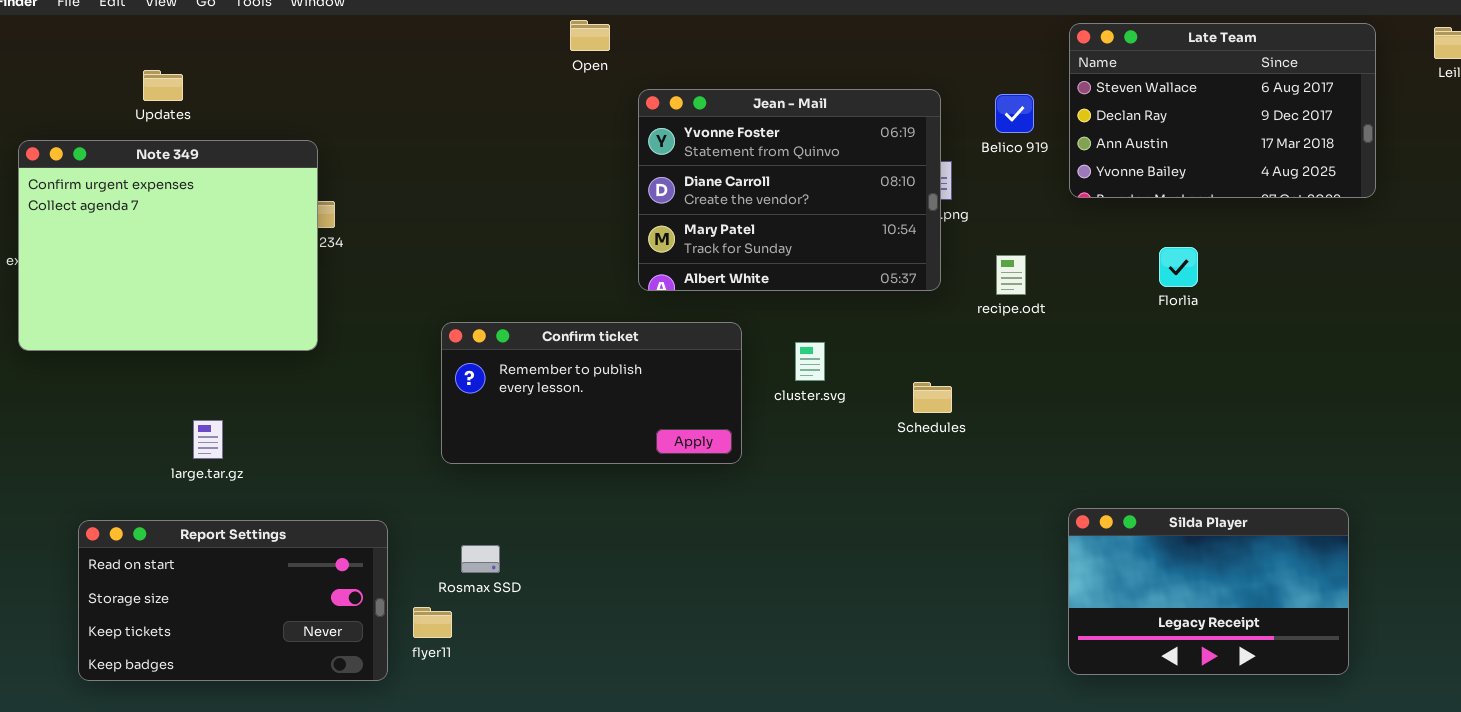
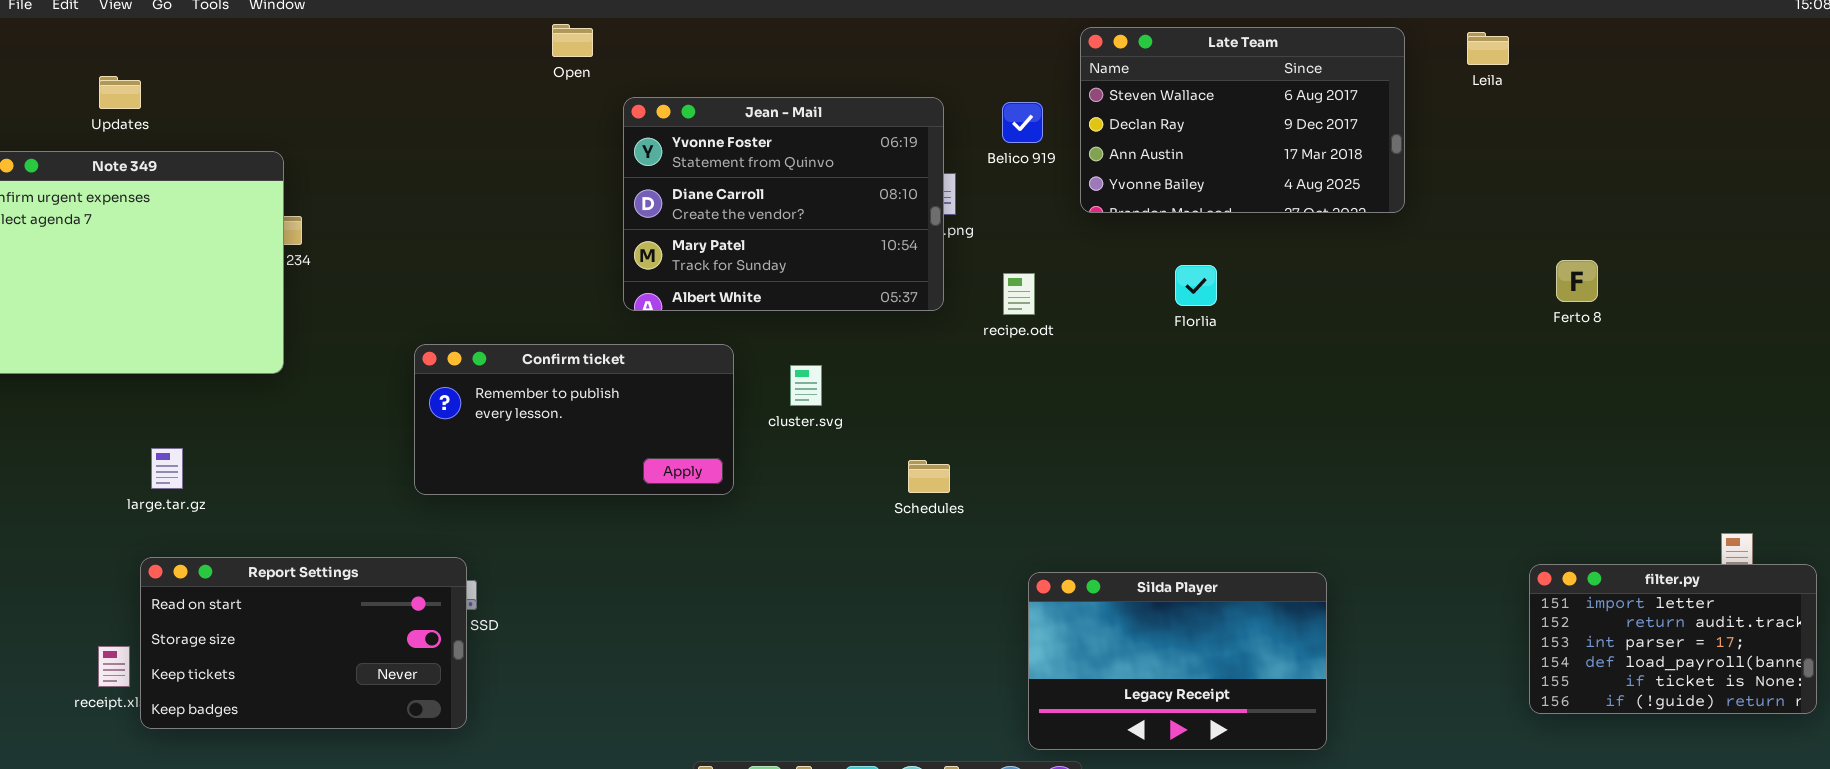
Schedules: [913,382,952,413] -> [908,460,950,493], moved
Silda Player: [1068,508,1349,675] -> [1028,572,1327,750], moved
Report Settings: [78,520,388,681] -> [140,557,467,729], moved

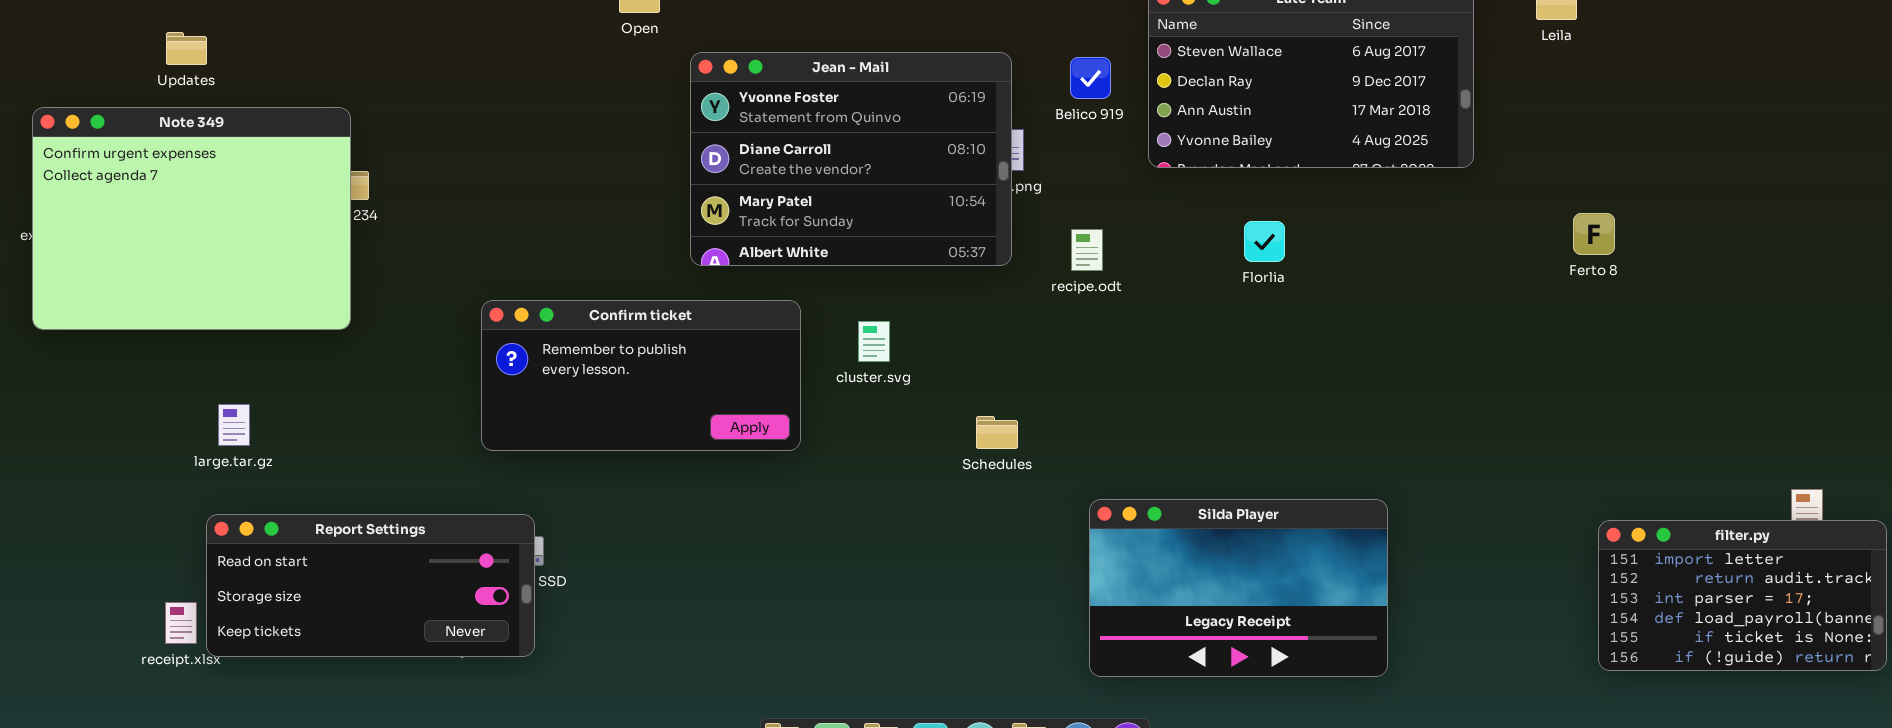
Ferto 8: [1556,260,1598,302] -> [1573,213,1615,255], moved
Report Settings: [140,557,467,729] -> [206,514,535,657], resized
Silda Player: [1028,572,1327,750] -> [1089,499,1388,677], moved

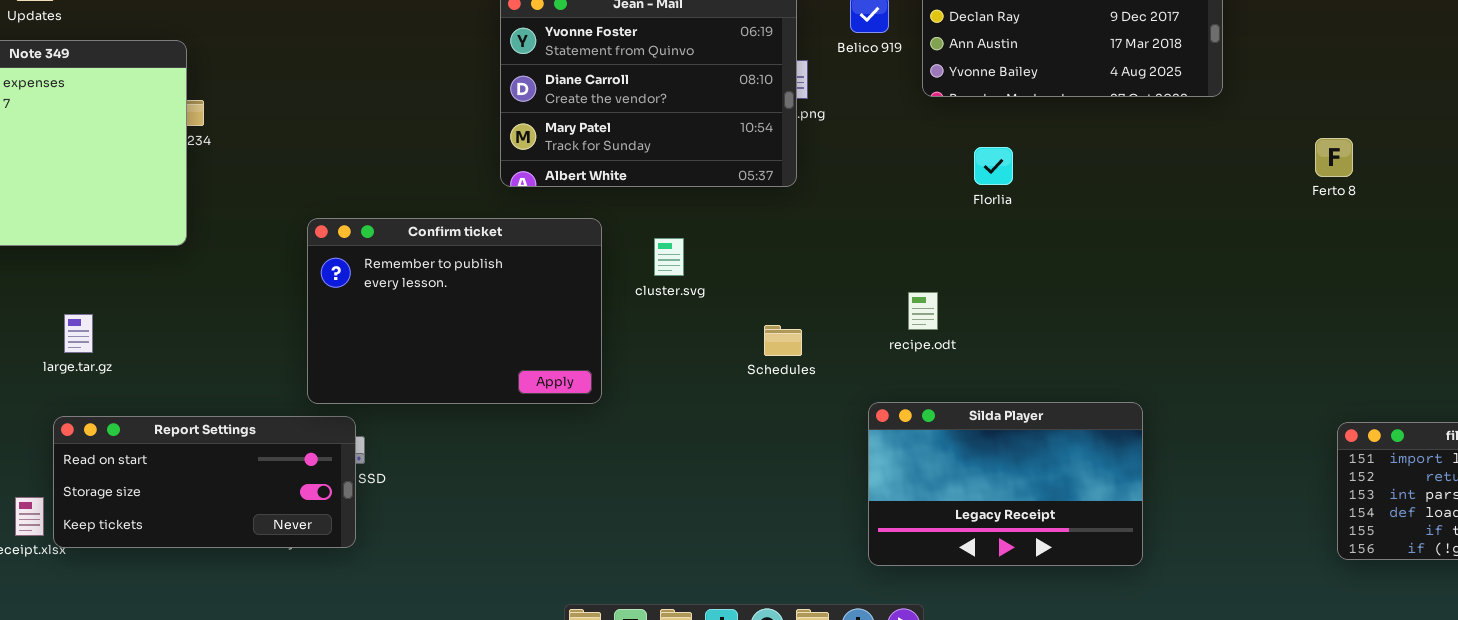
Florlia: [1244,221,1285,262] -> [974,147,1013,185], moved
recipe.odt: [1071,229,1103,271] -> [908,292,938,330], moved
Confirm ticket: [481,300,801,451] -> [307,218,602,404], resized

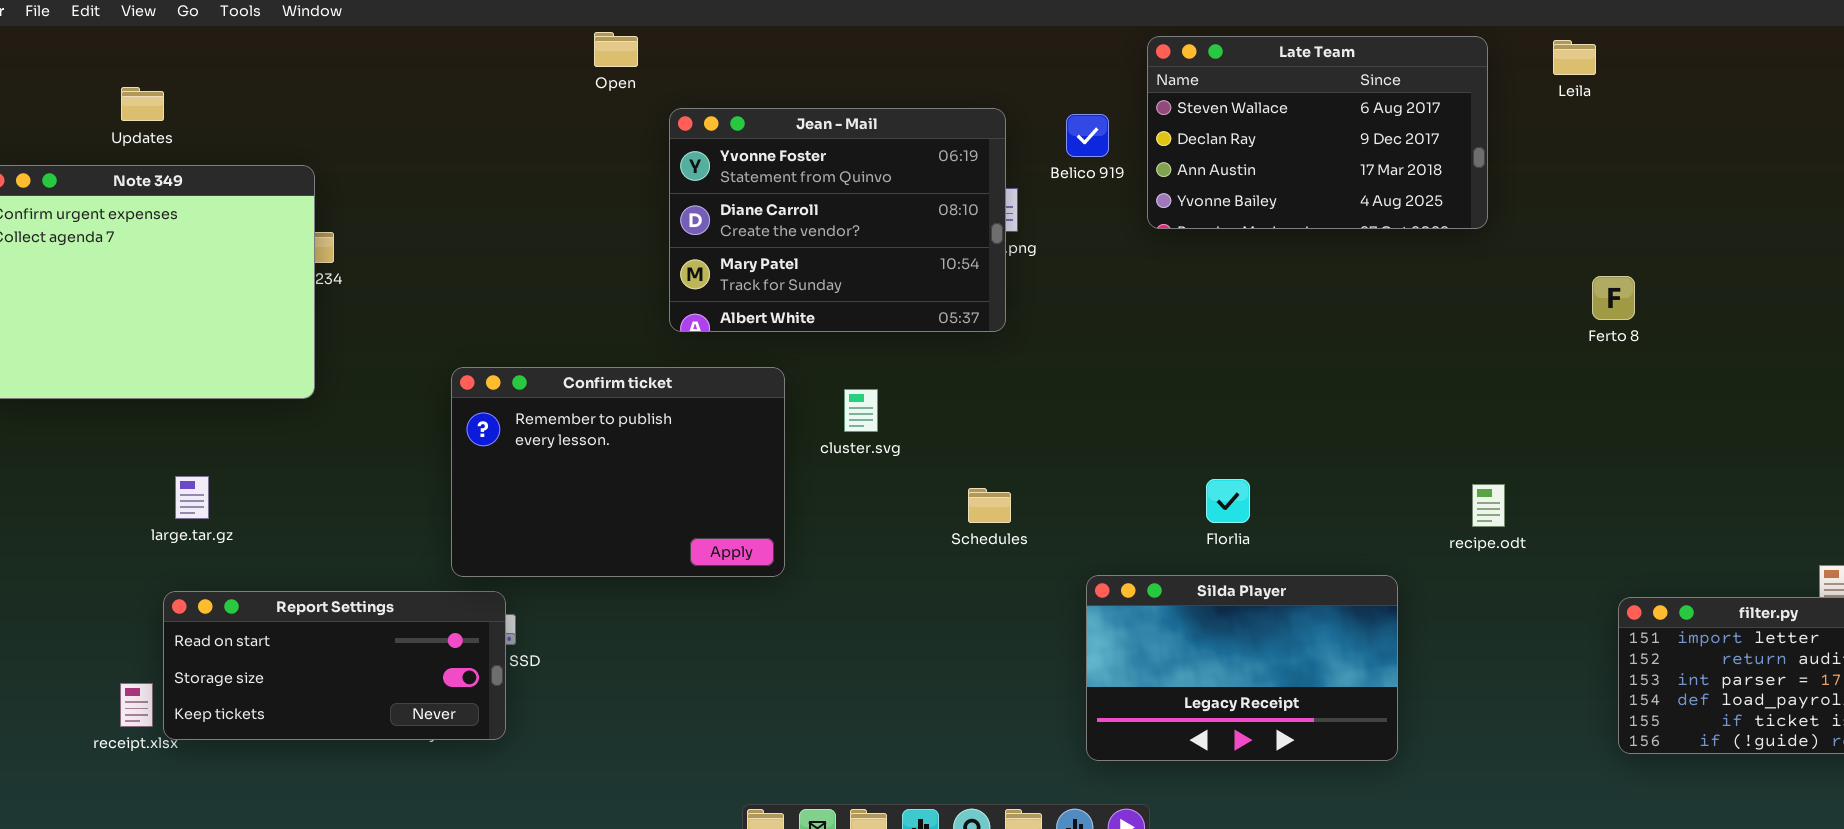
Florlia: [974,147,1013,185] -> [1206,479,1250,523], moved
recipe.odt: [908,292,938,330] -> [1472,484,1505,527], moved

